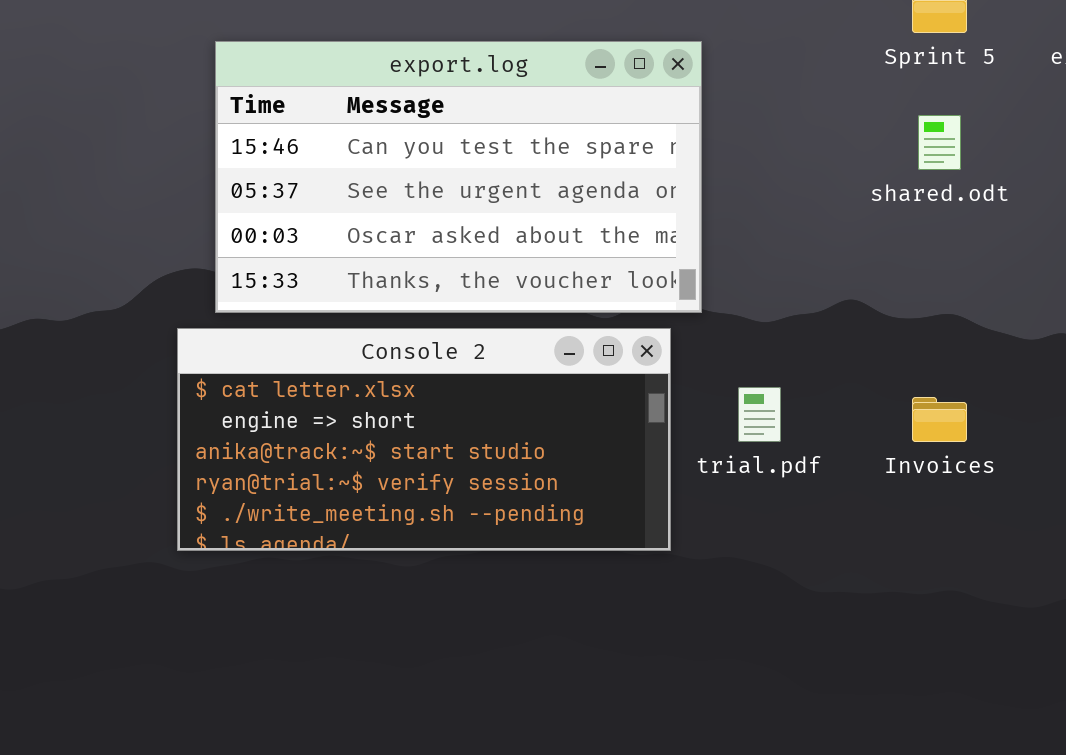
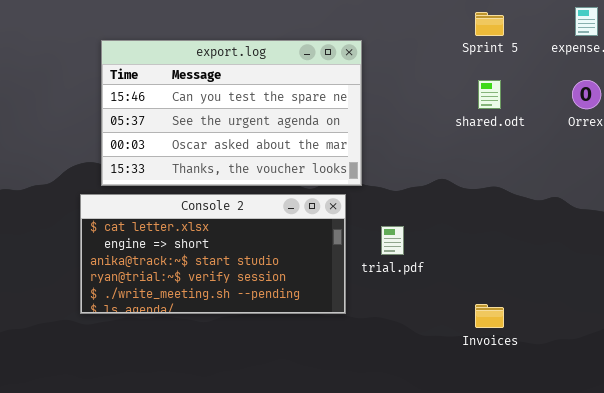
Invoices: [912,397,967,442] -> [475,304,504,328], moved

